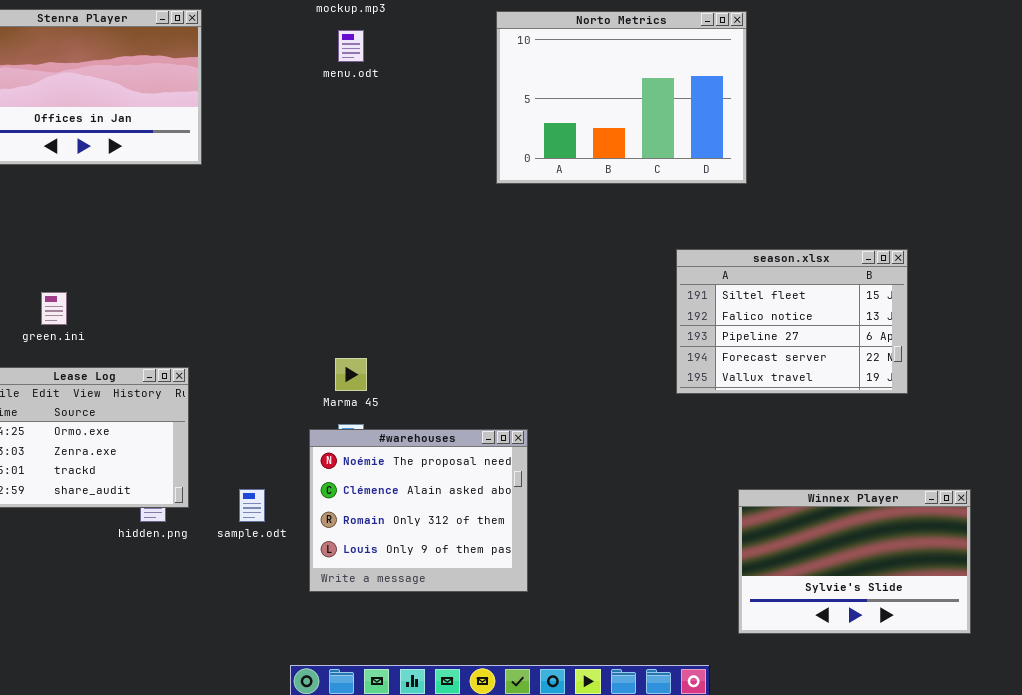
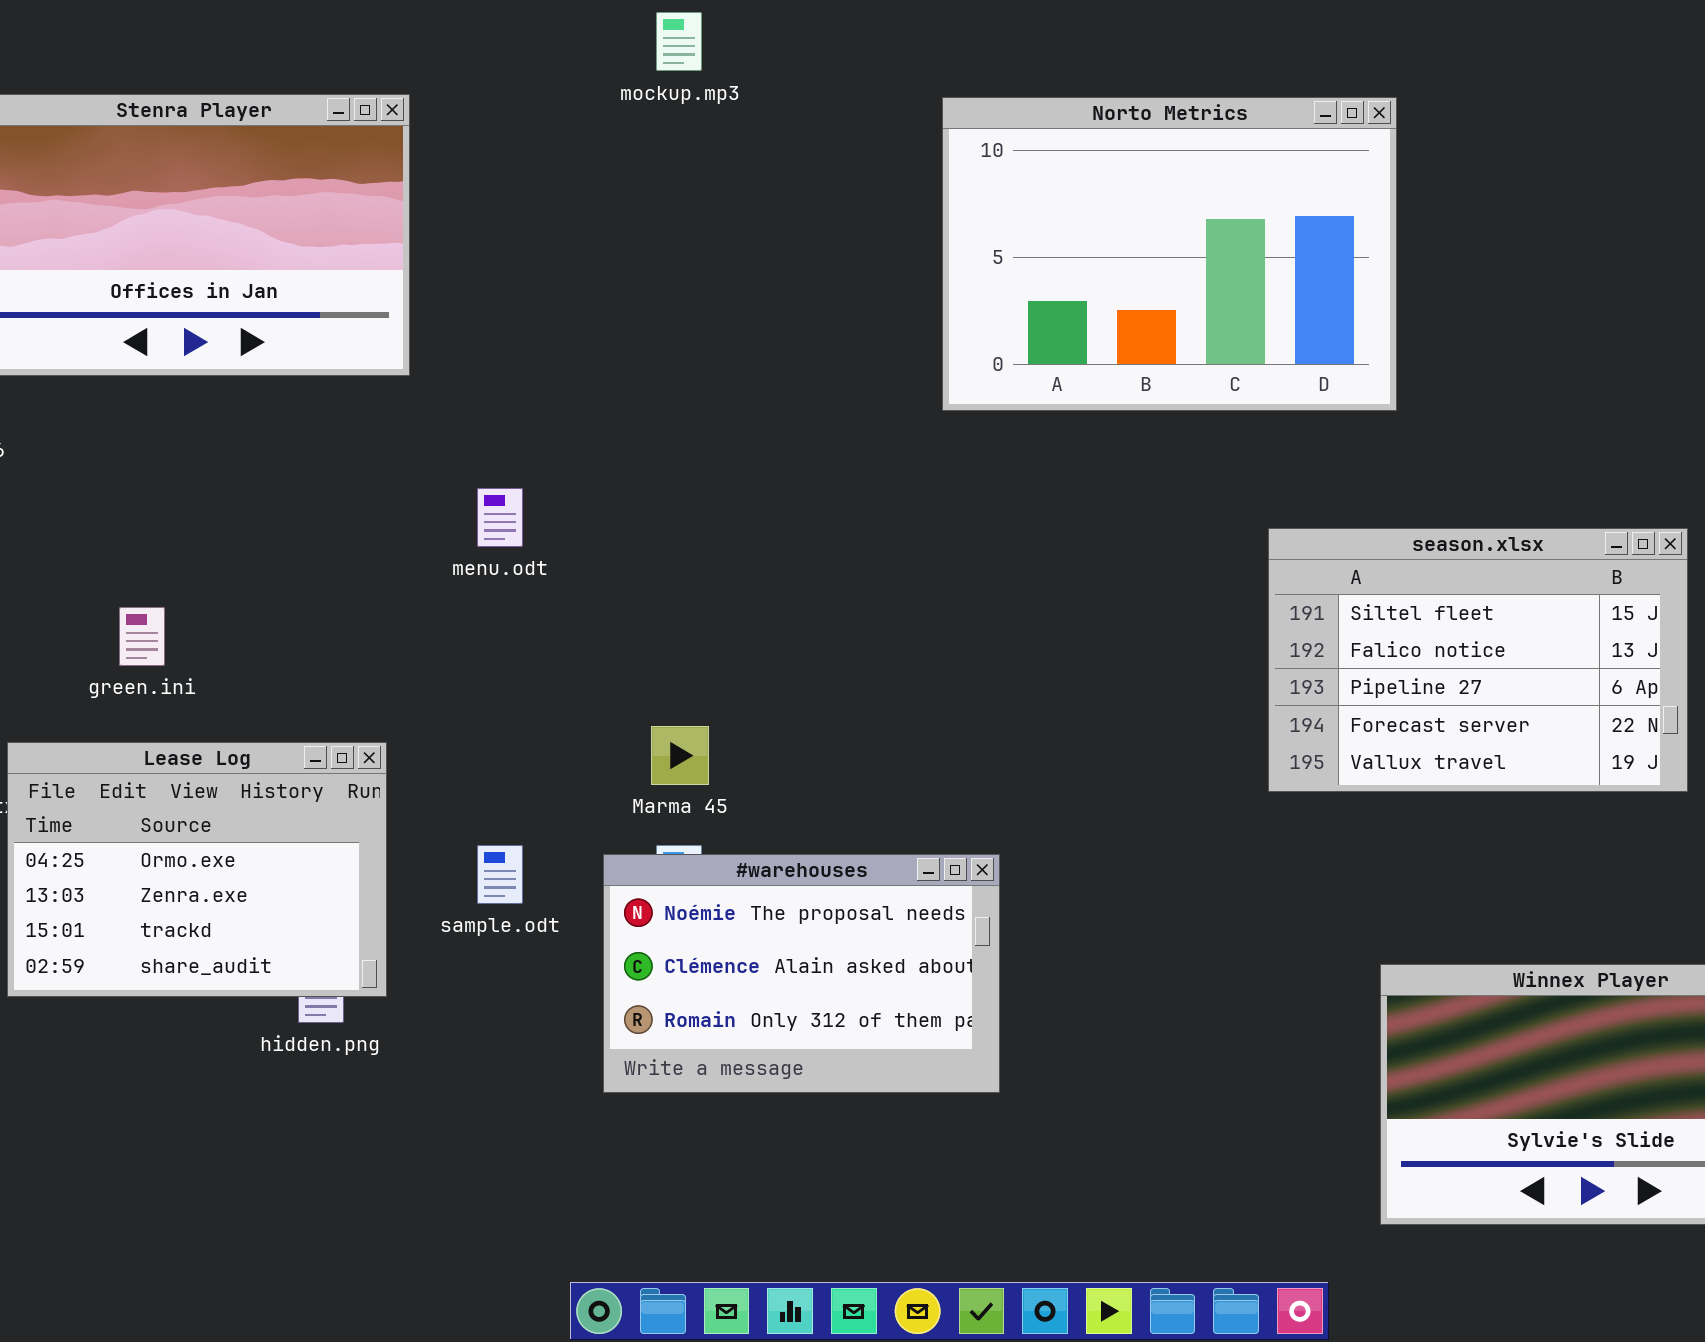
menu.odt: [338,30,364,62] -> [477,488,523,547], moved
#warehouses: [309,429,528,592] -> [603,854,1000,1093], resized
sample.odt: [239,489,265,522] -> [477,845,523,904], moved

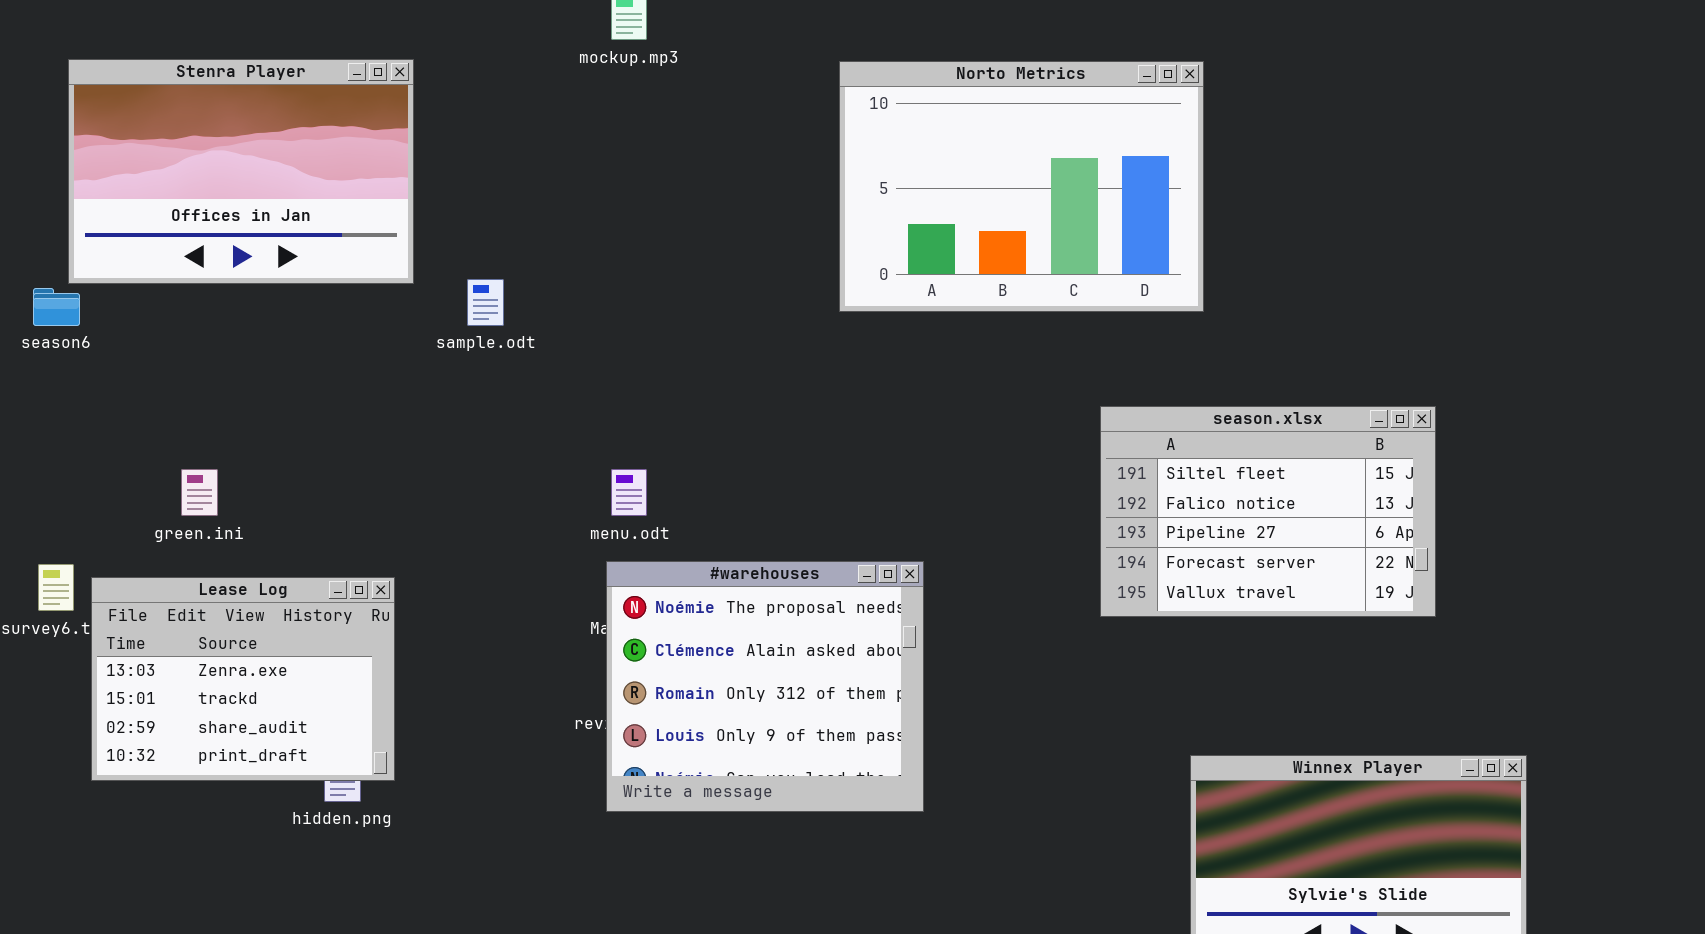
menu.odt: [477,488,523,547] -> [611,469,647,516], moved
Lease Log: [7,742,387,997] -> [91,577,395,781], scrolled down 1 row
sample.odt: [477,845,523,904] -> [467,279,504,326], moved
#warehouses: [603,854,1000,1093] -> [606,561,924,812], moved, resized

